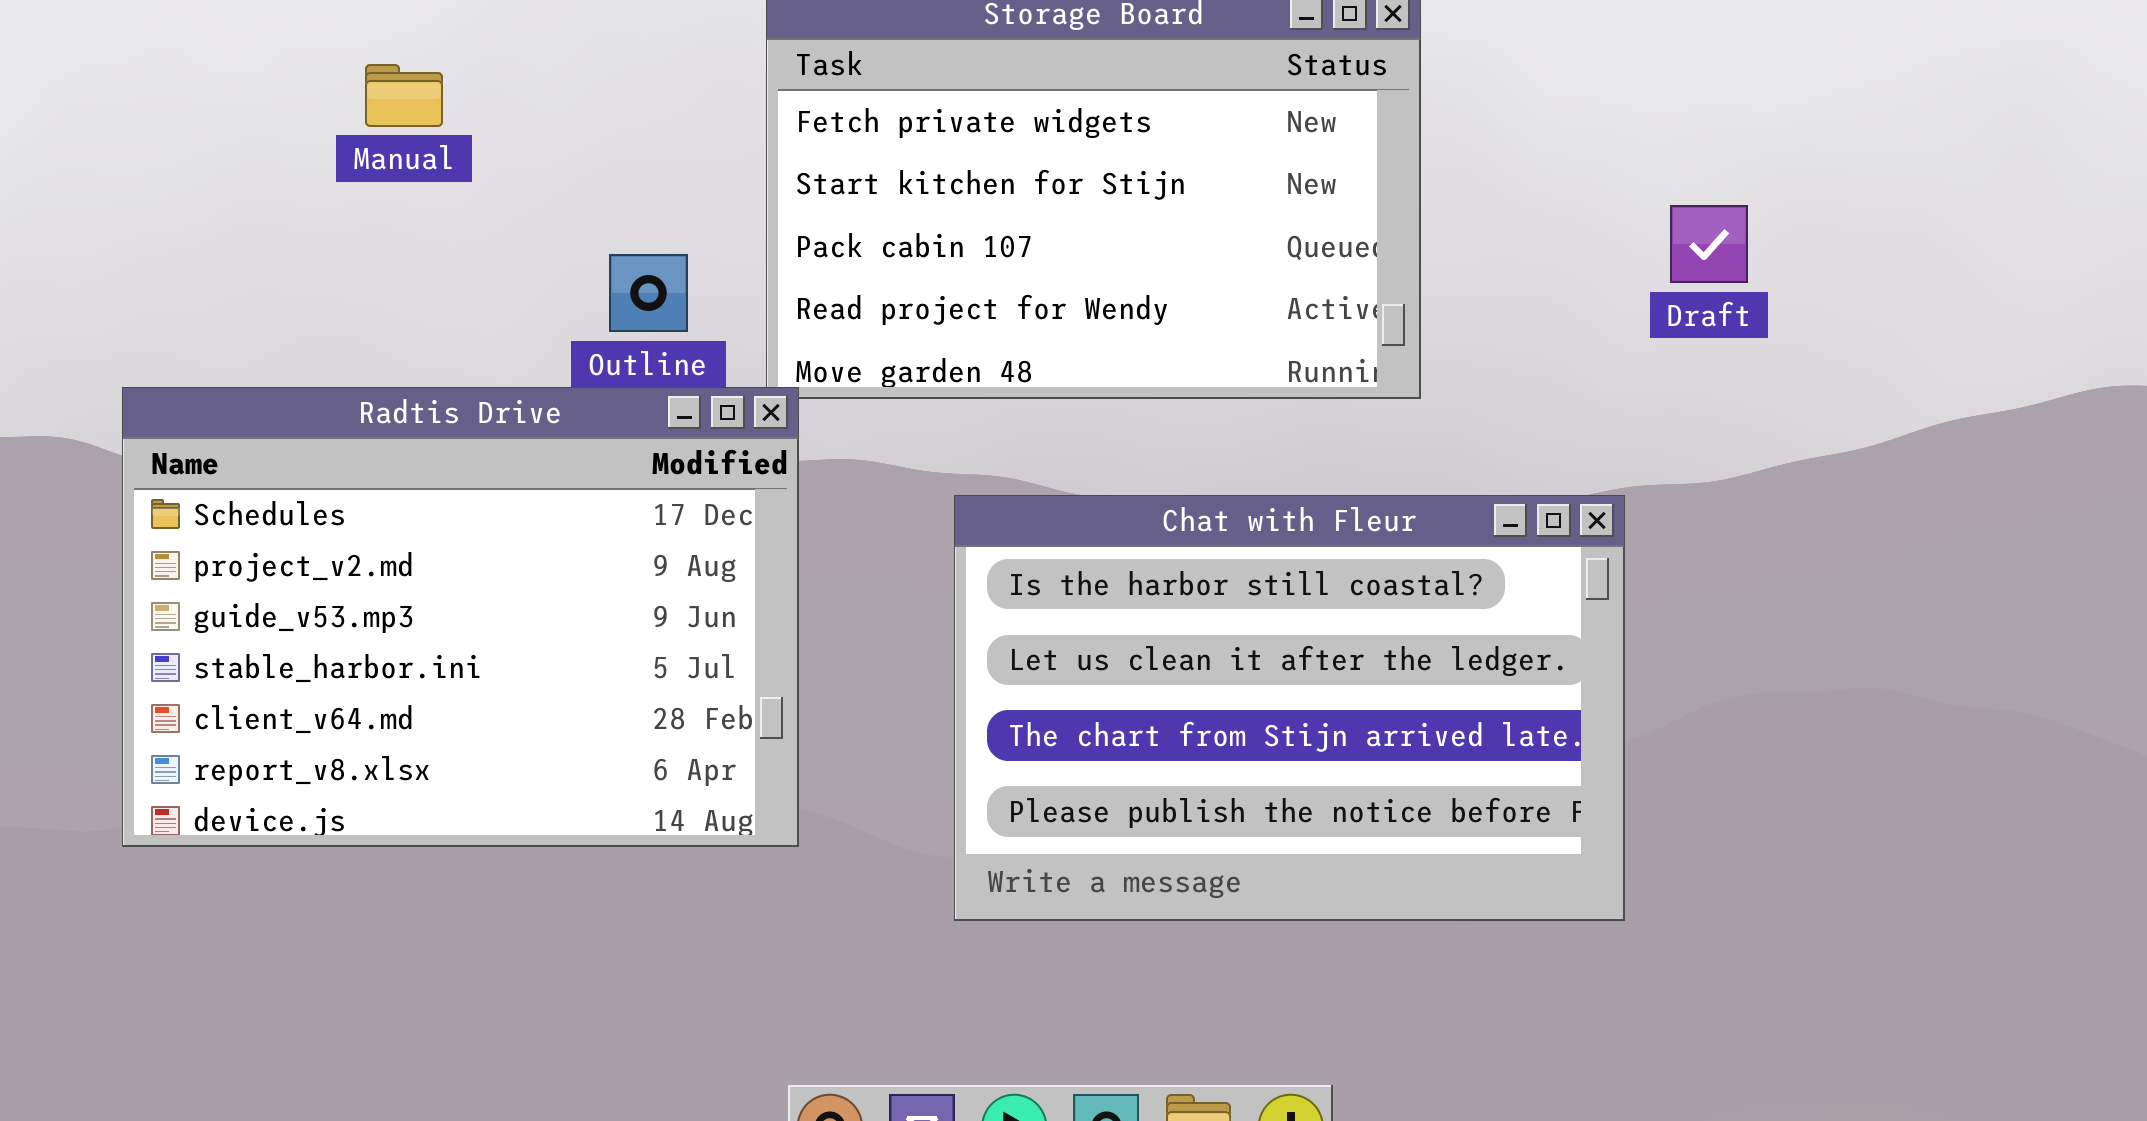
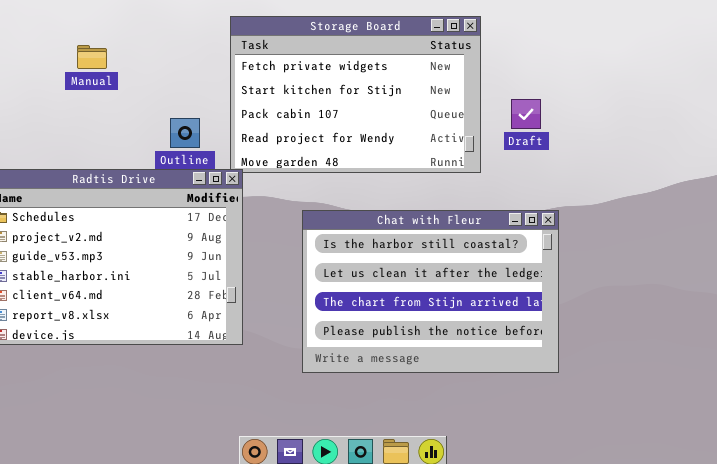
Draft: [1670,205,1748,283] -> [511,99,541,129], moved

